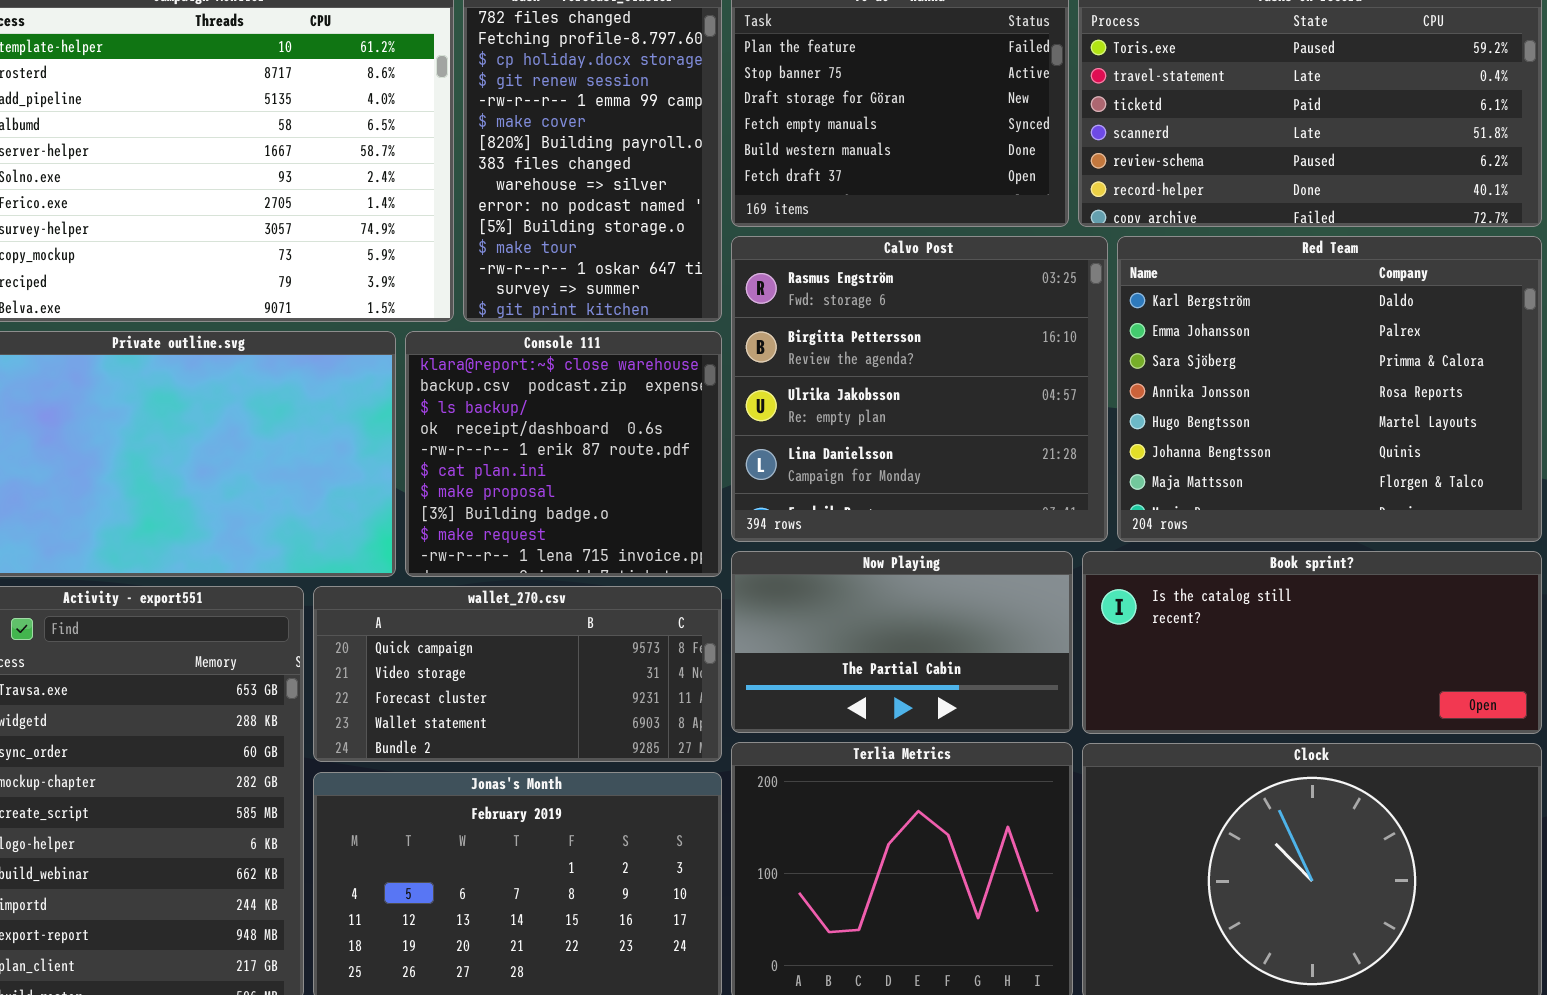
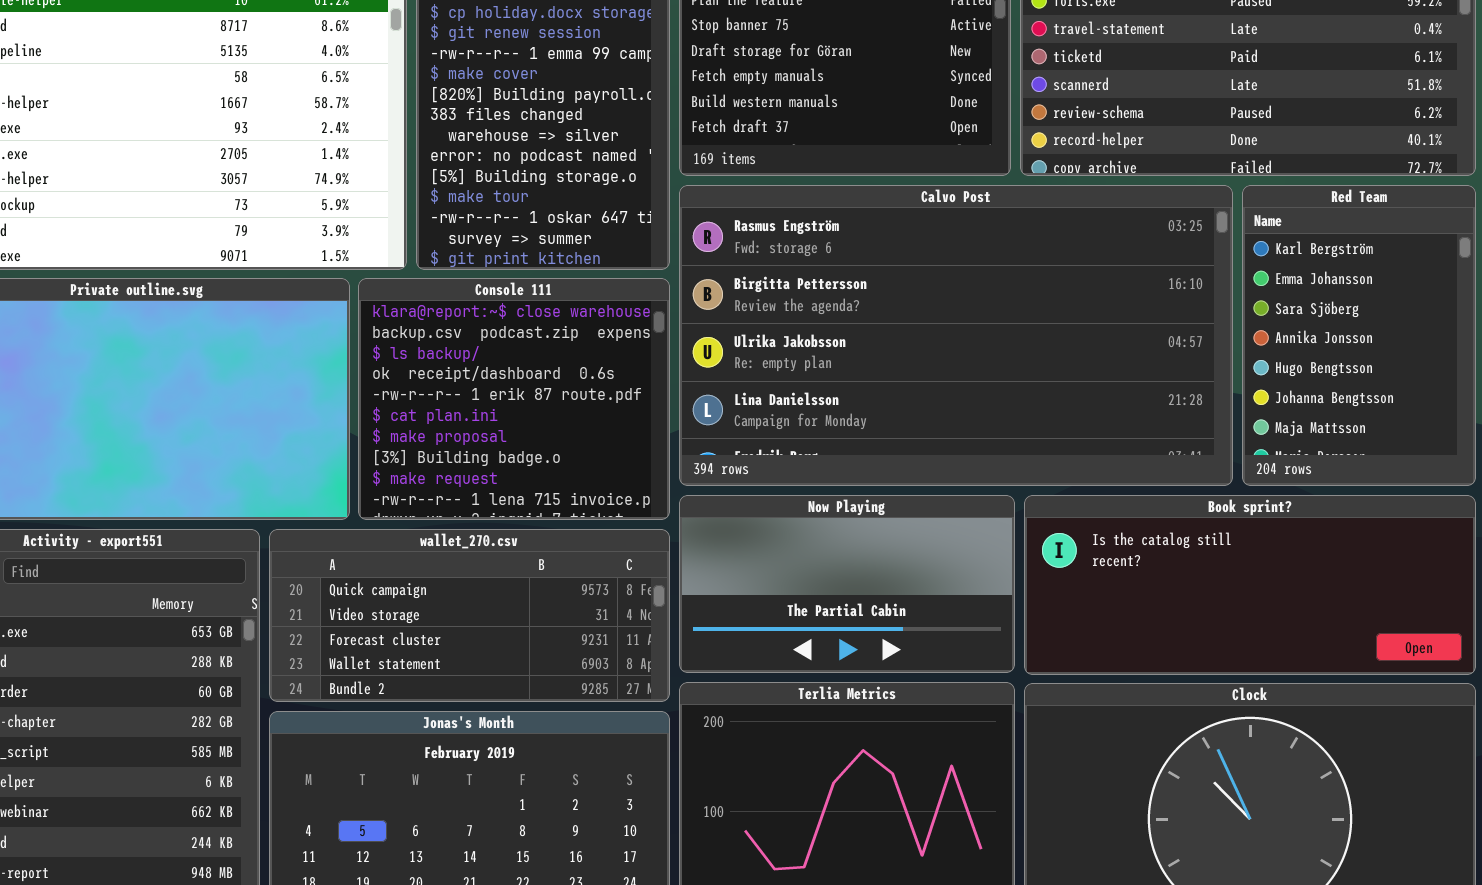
Calvo Post: [731,236,1108,542] -> [679,185,1233,486], resized
Red Team: [1117,236,1542,542] -> [1242,185,1476,486], resized

